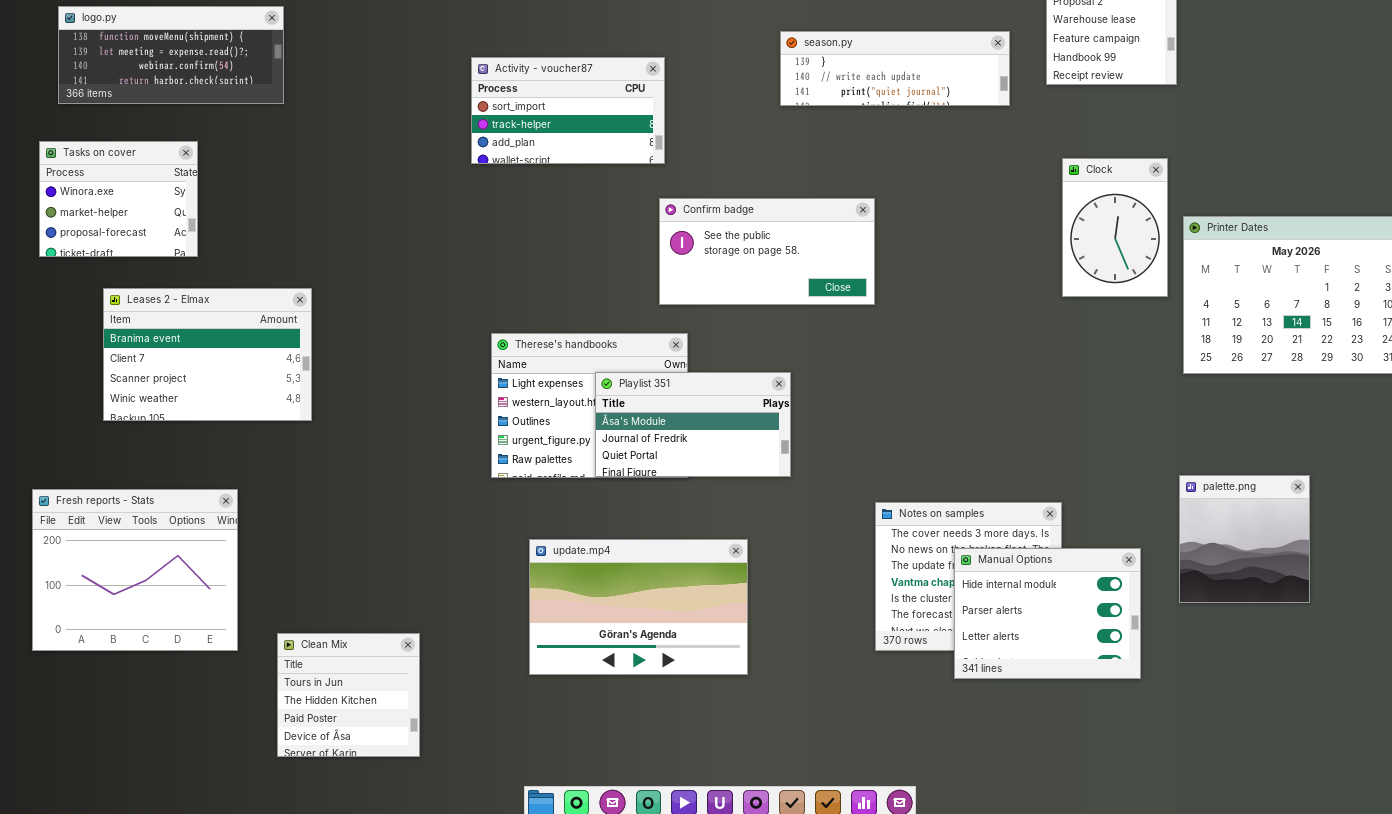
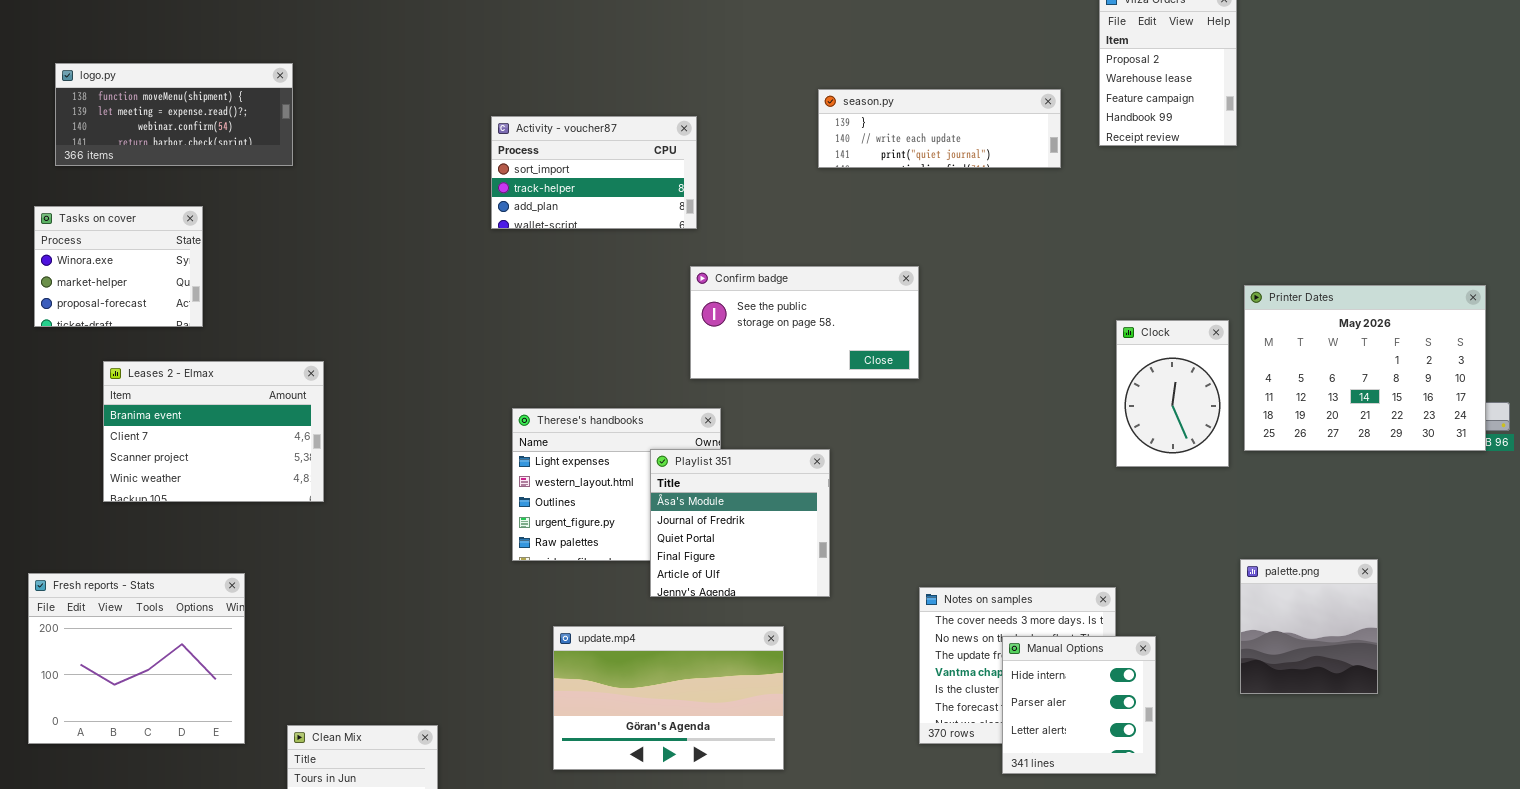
Clock: [1062,158,1168,297] -> [1116,320,1229,467], moved
Playlist 351: [595,372,791,477] -> [650,449,830,597], resized
Manual Options: [954,548,1141,679] -> [1002,636,1156,774], resized

